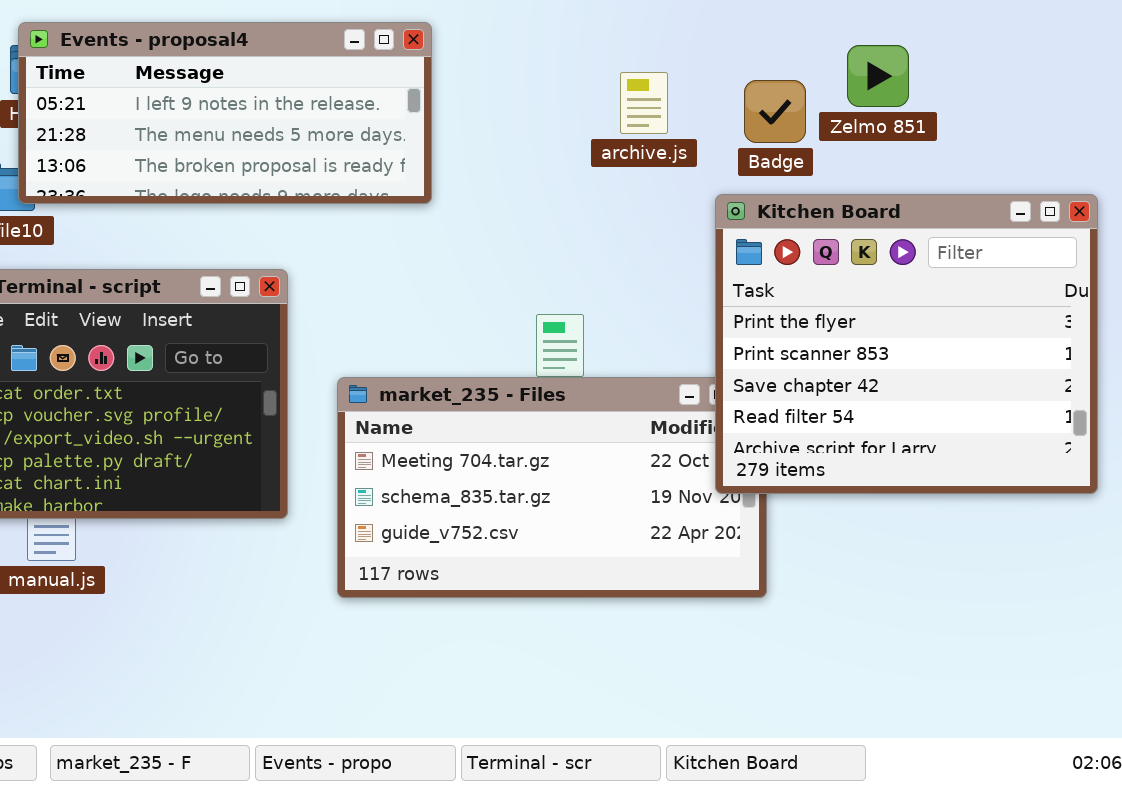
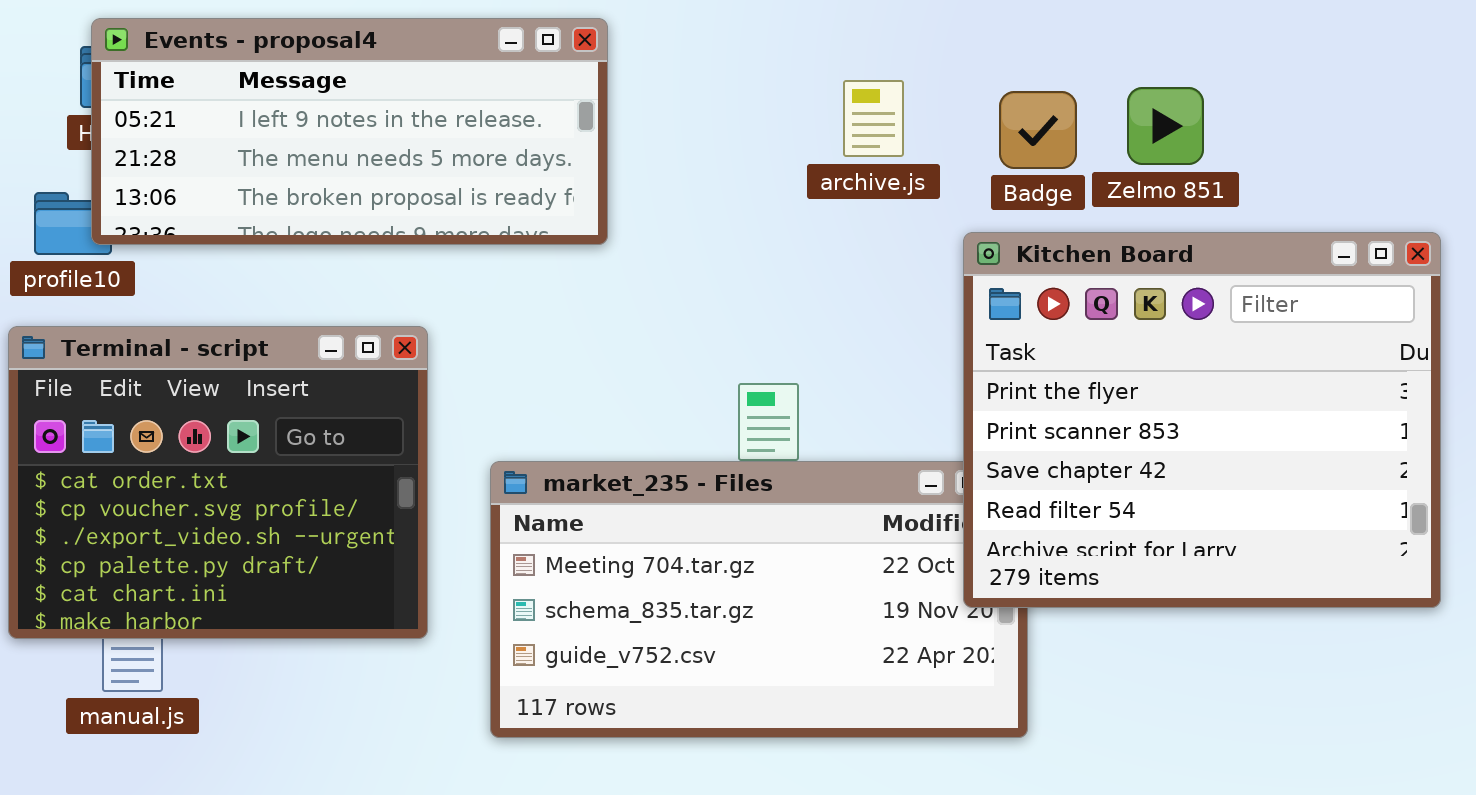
Zelmo 851: [847,45,909,107] -> [1127,87,1204,165], moved

